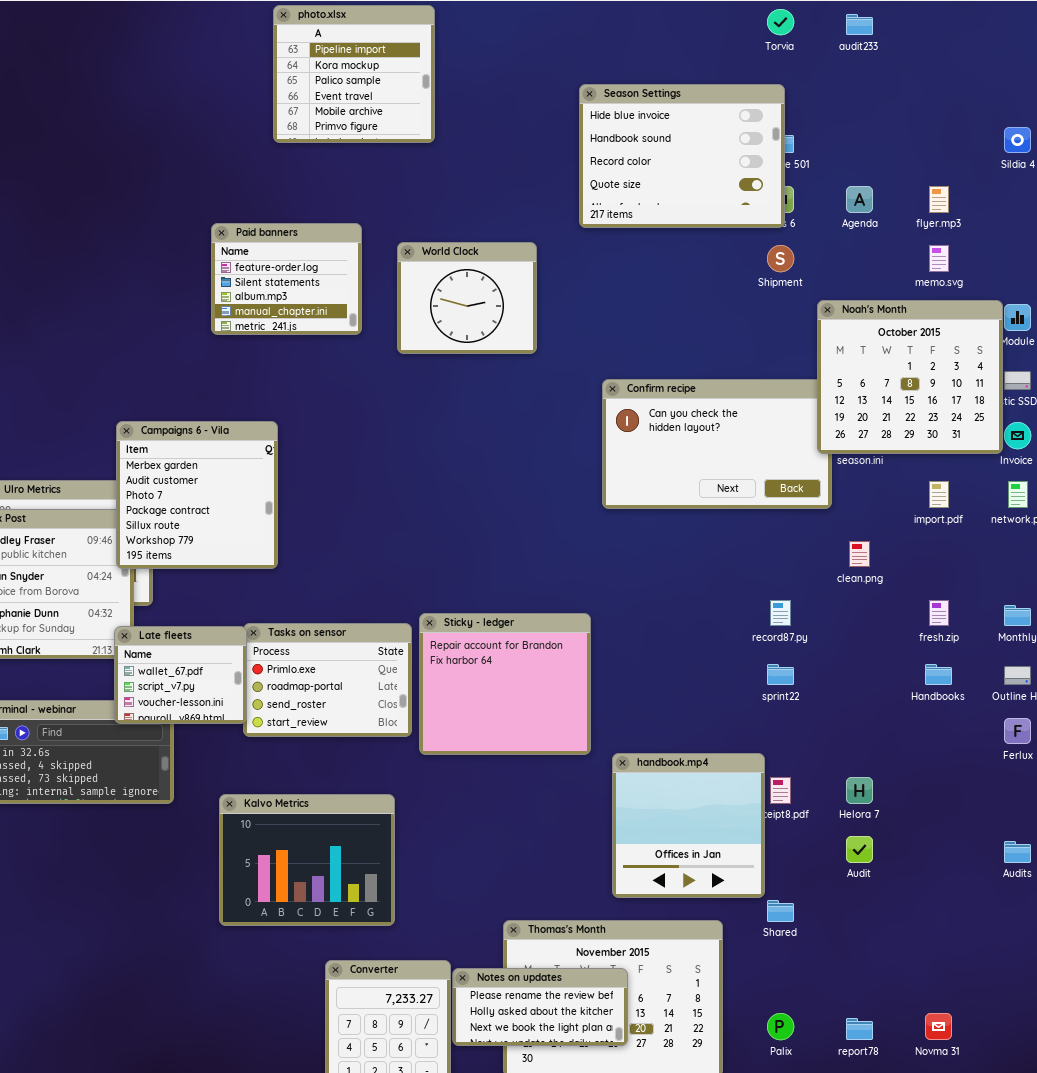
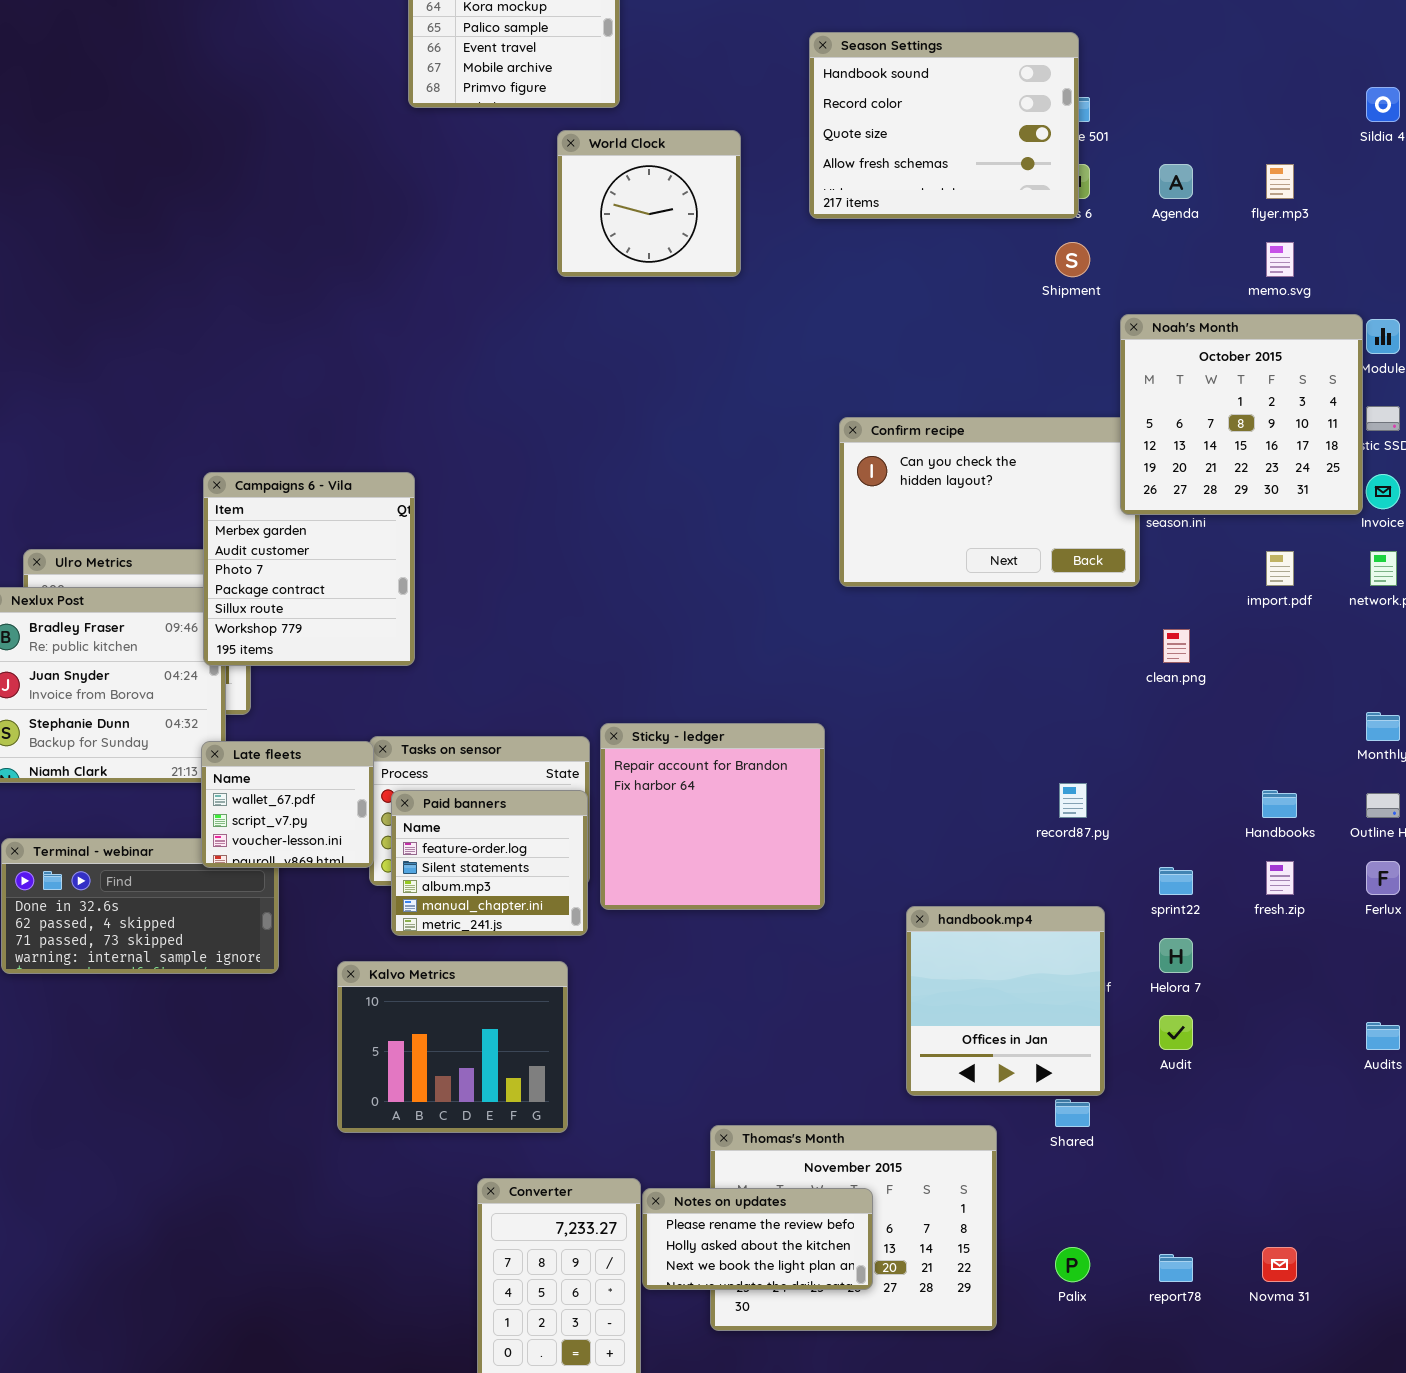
Season Settings: [579,84,785,228] -> [809,32,1079,219], scrolled down 1 row
Paid banners: [211,223,362,335] -> [391,790,588,936], moved
World Clock: [397,242,537,354] -> [557,130,741,277], moved
record87.py: [770,600,791,626] -> [1059,783,1087,818], moved
fresh.zip: [929,600,949,626] -> [1266,861,1294,895], moved
sprint22: [767,664,794,685] -> [1159,867,1193,895], moved
handbook.mp4: [612,753,765,898] -> [906,906,1105,1096], moved

